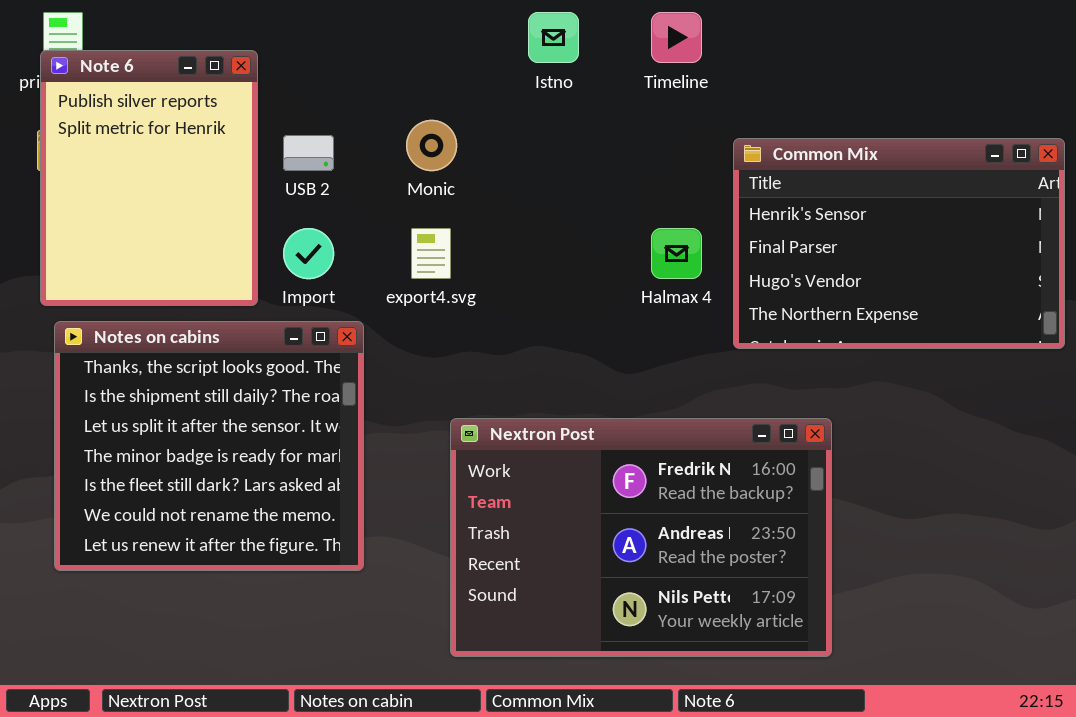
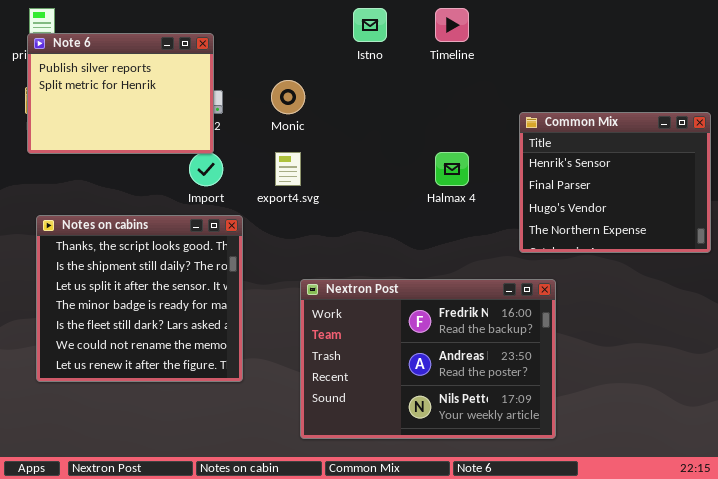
Note 6: [40,50,258,306] -> [27,33,214,154], resized
Common Mix: [733,138,1065,349] -> [519,112,711,253], moved, resized

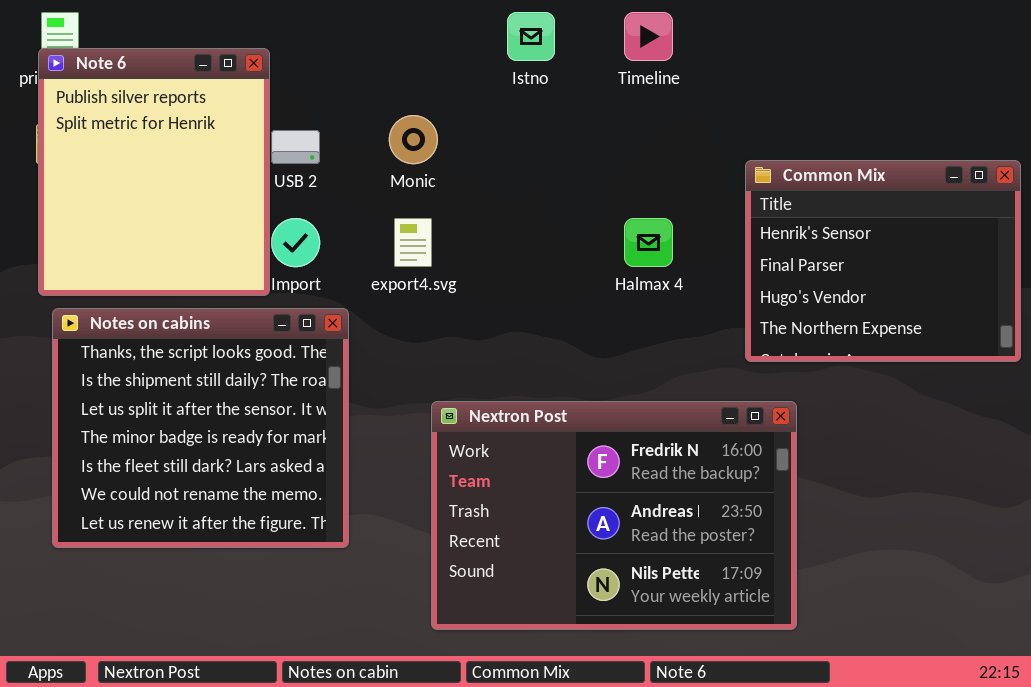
Note 6: [27,33,214,154] -> [38,48,270,296], resized

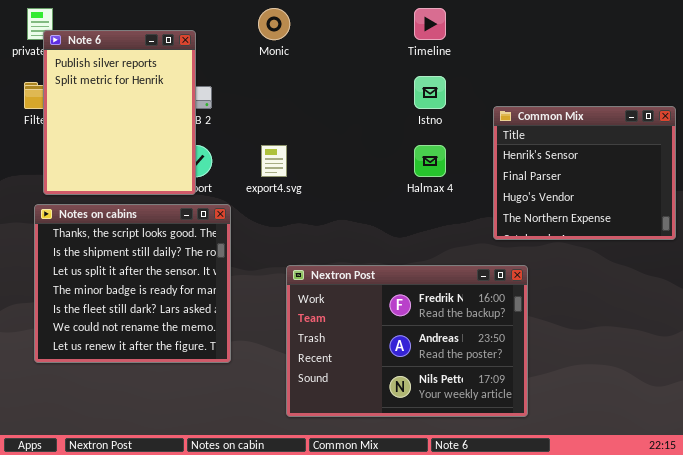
Istno: [507,12,555,61] -> [414,76,446,109], moved
Note 6: [38,48,270,296] -> [43,30,196,195], moved
Monic: [389,115,438,164] -> [258,8,290,40], moved

